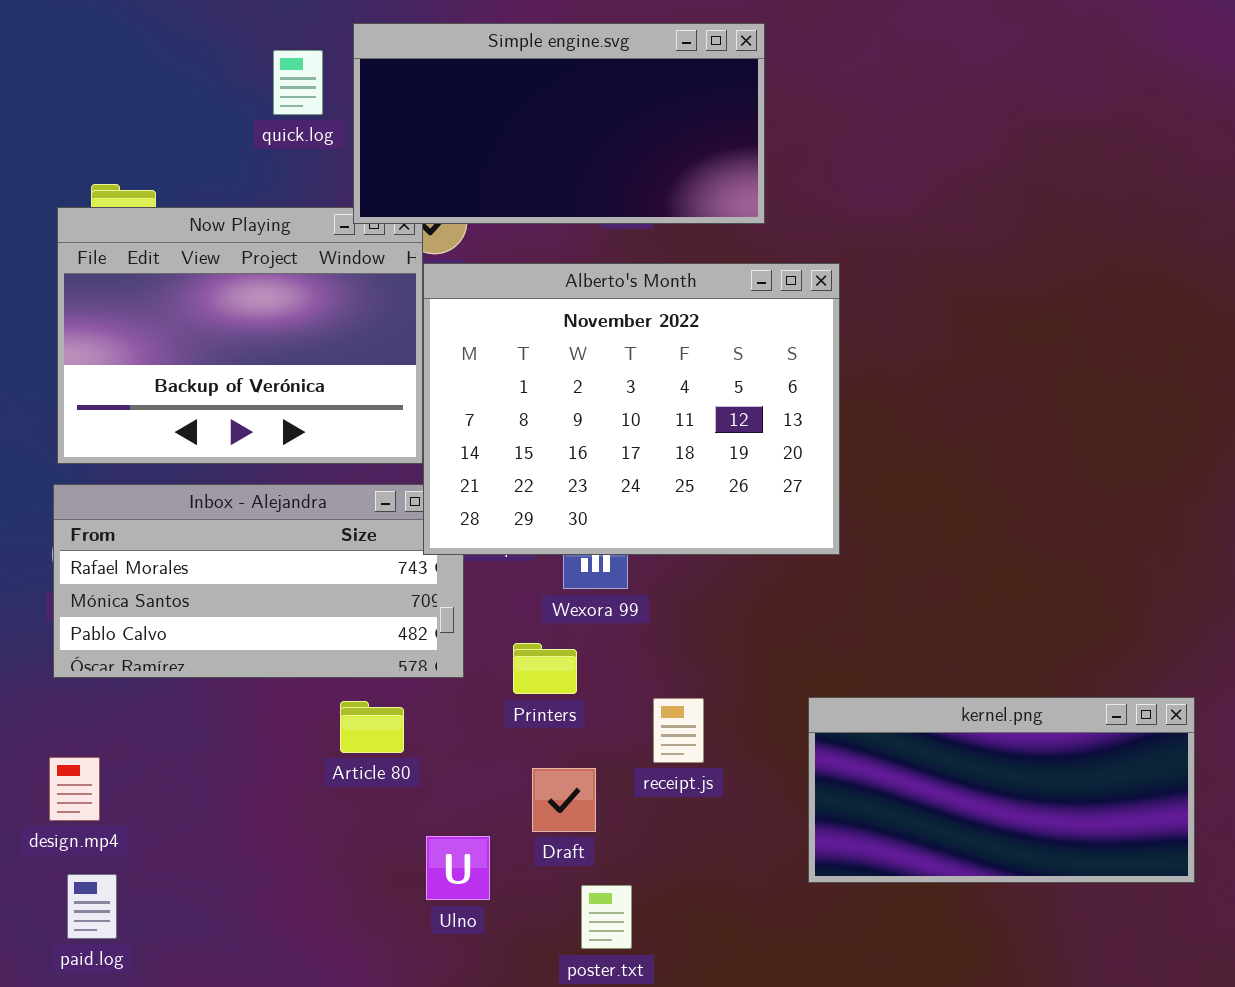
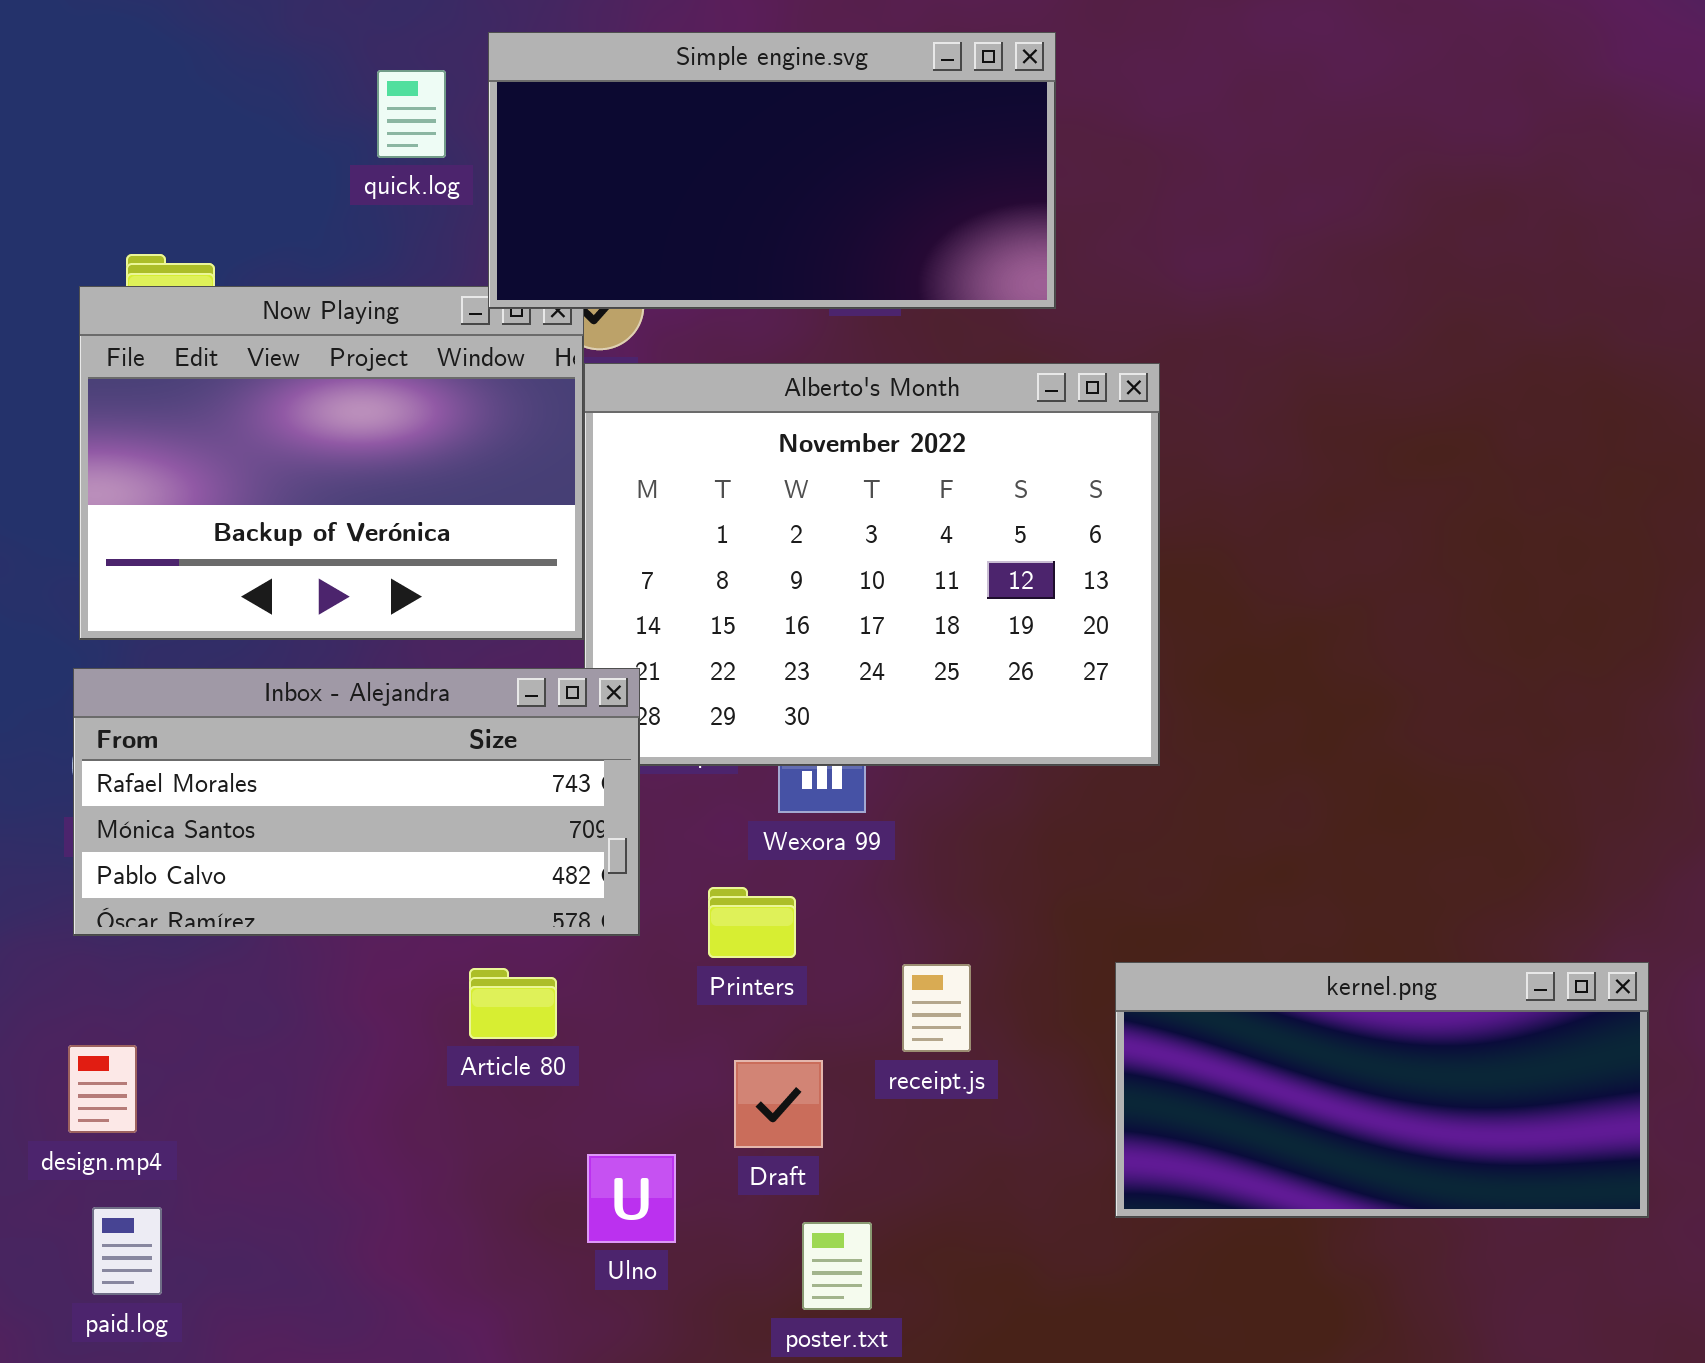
Inbox - Alejandra: [53,484,464,678] -> [73,668,640,936], raised

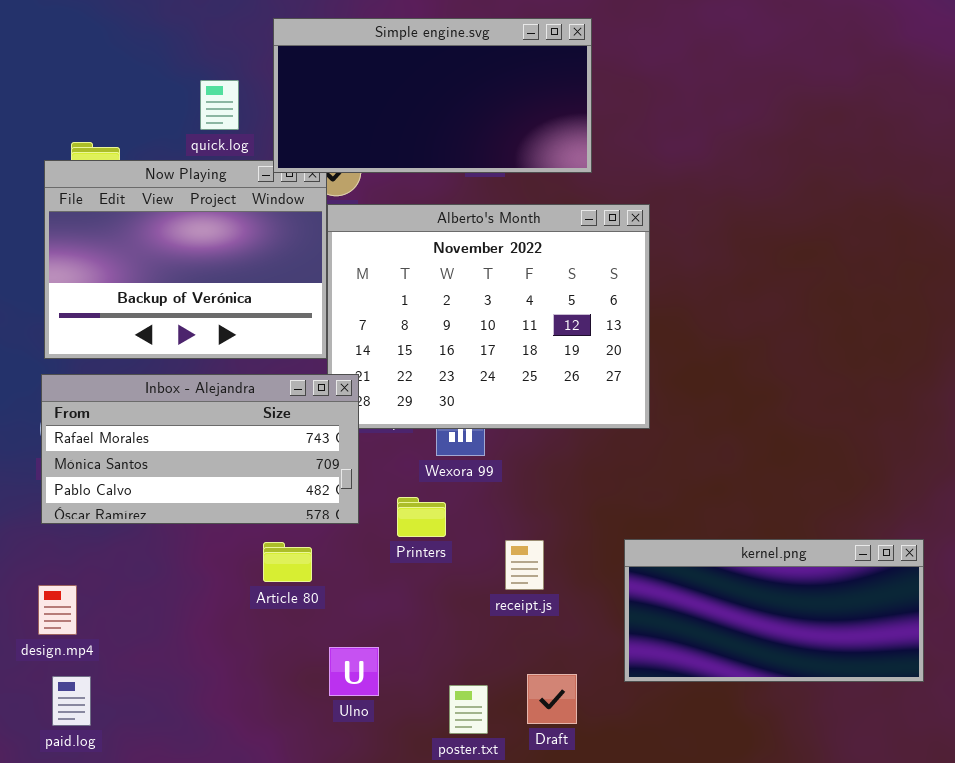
quick.log: [377,70,446,158] -> [200,80,239,130], moved
Draft: [734,1060,823,1148] -> [527,674,577,724], moved

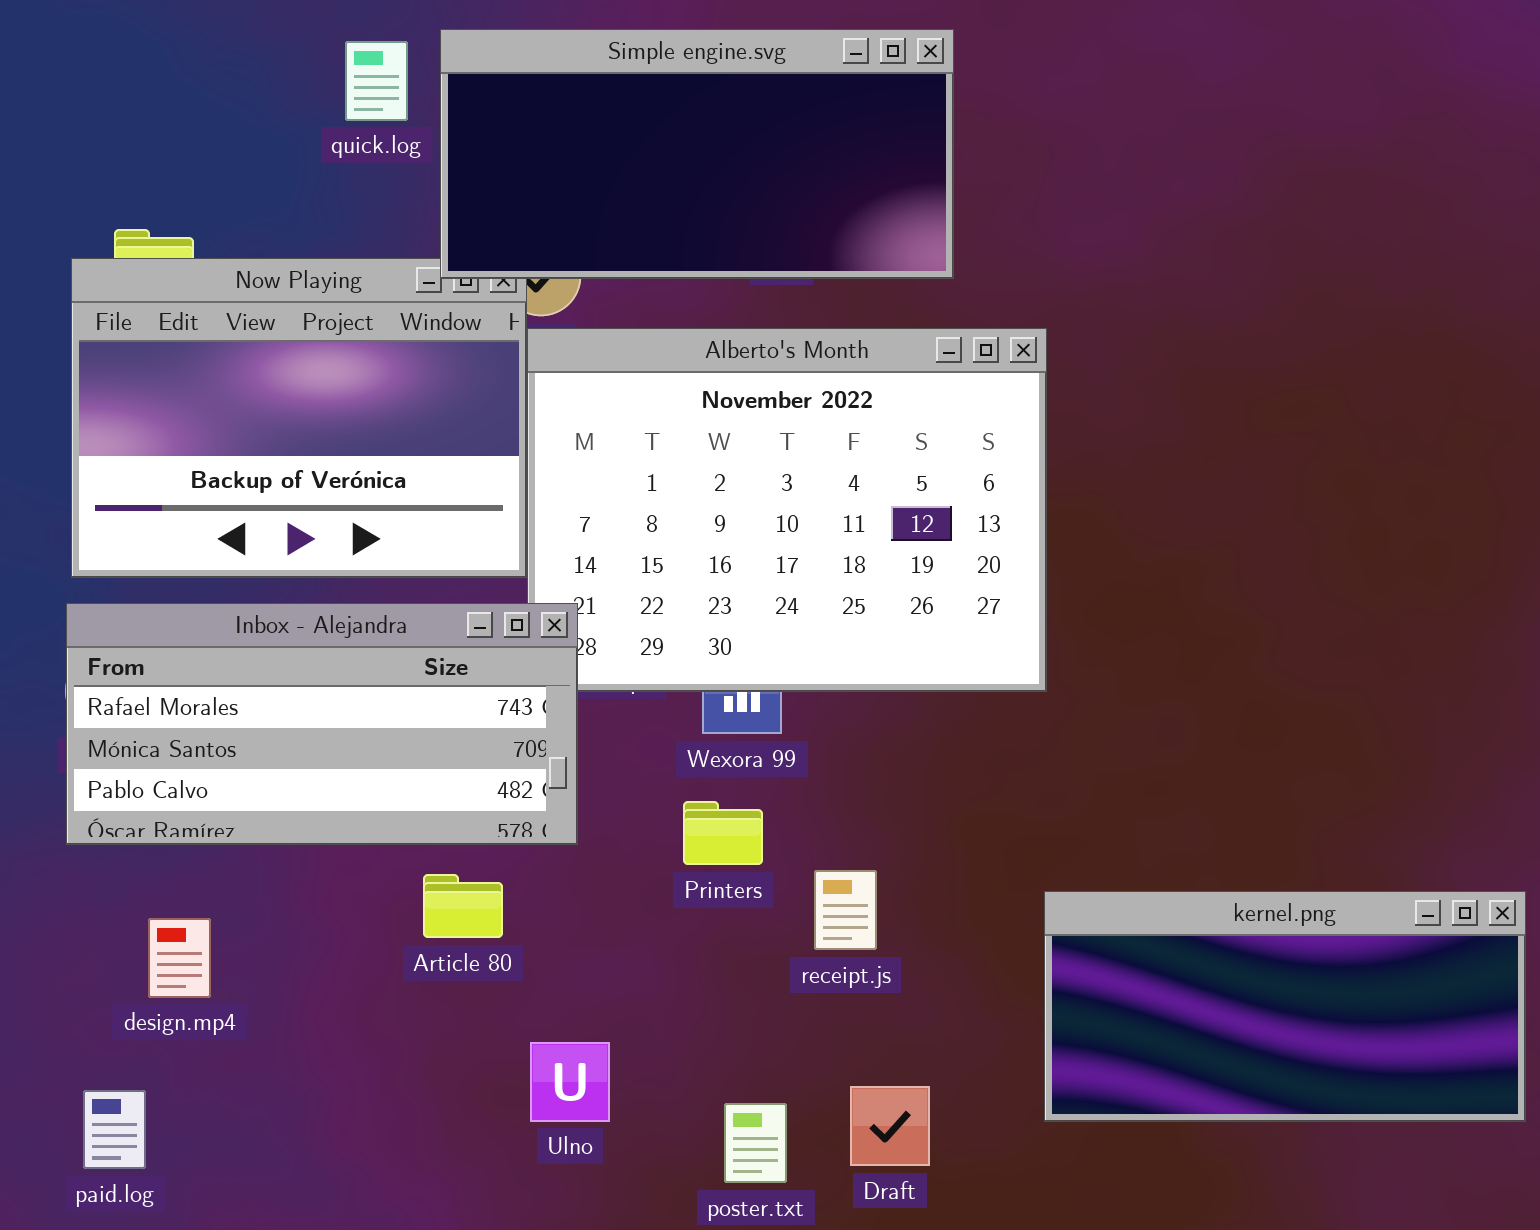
quick.log: [200,80,239,130] -> [345,41,408,121], moved
Printers: [397,497,446,537] -> [683,801,763,865], moved
kernel.png: [624,539,924,682] -> [1044,891,1526,1122], moved
design.mp4: [38,585,77,635] -> [148,918,211,998], moved

